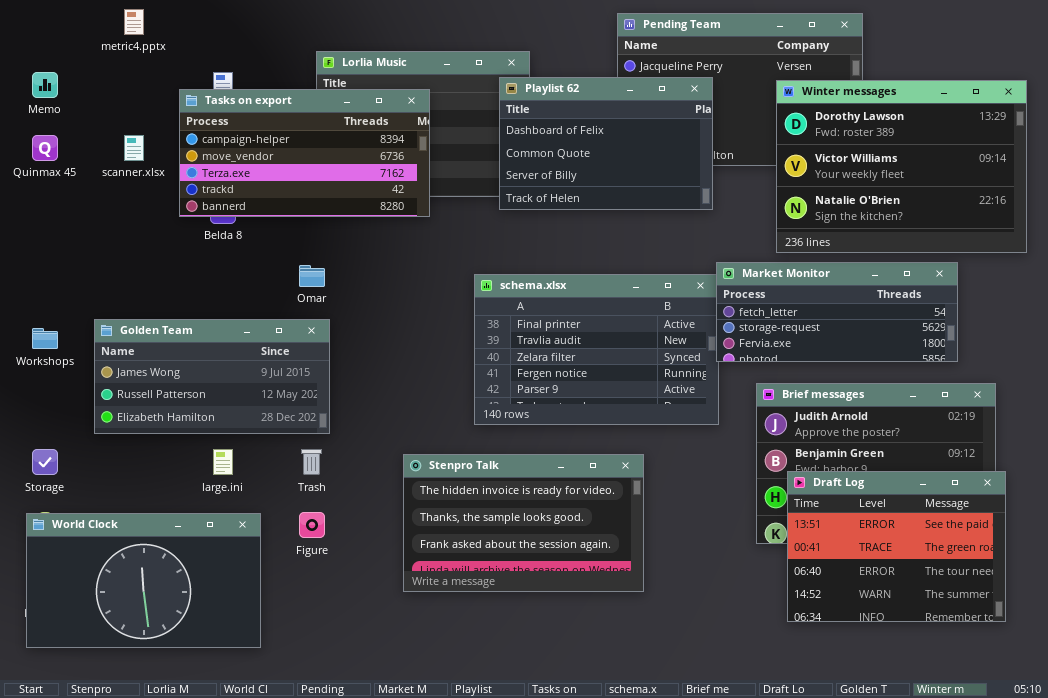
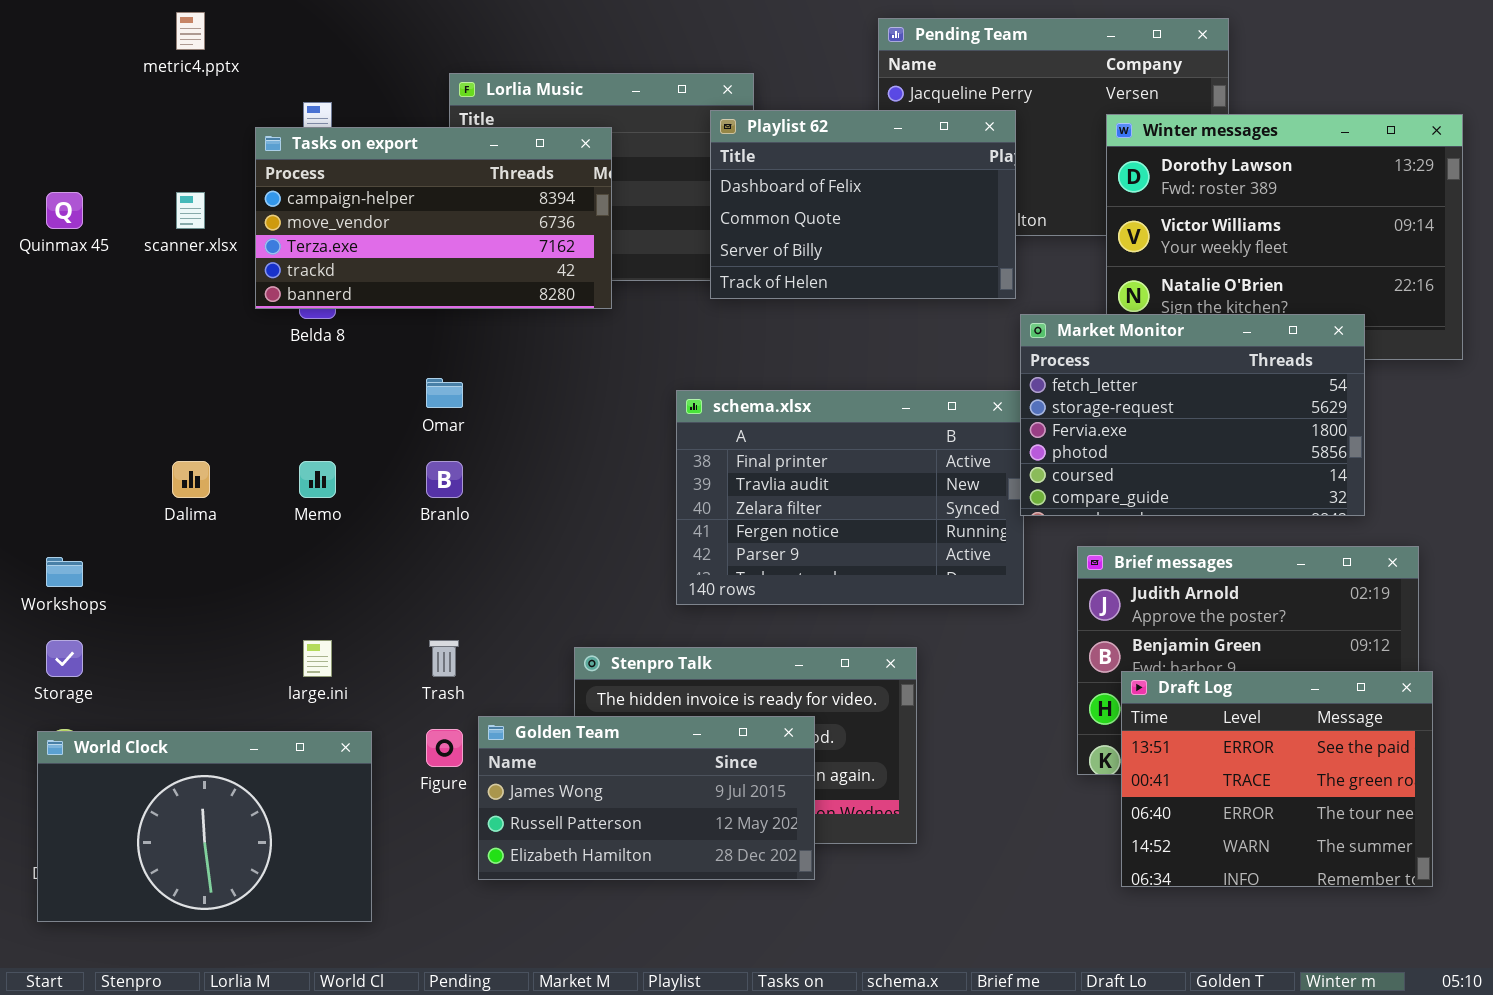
Memo: [32,72,58,98] -> [299,461,336,498], moved
Market Monitor: [716,262,958,362] -> [1020,314,1365,516], resized
Golden Team: [94,319,330,434] -> [478,716,815,880], moved
Workshops: [32,328,58,349] -> [46,557,83,587], moved

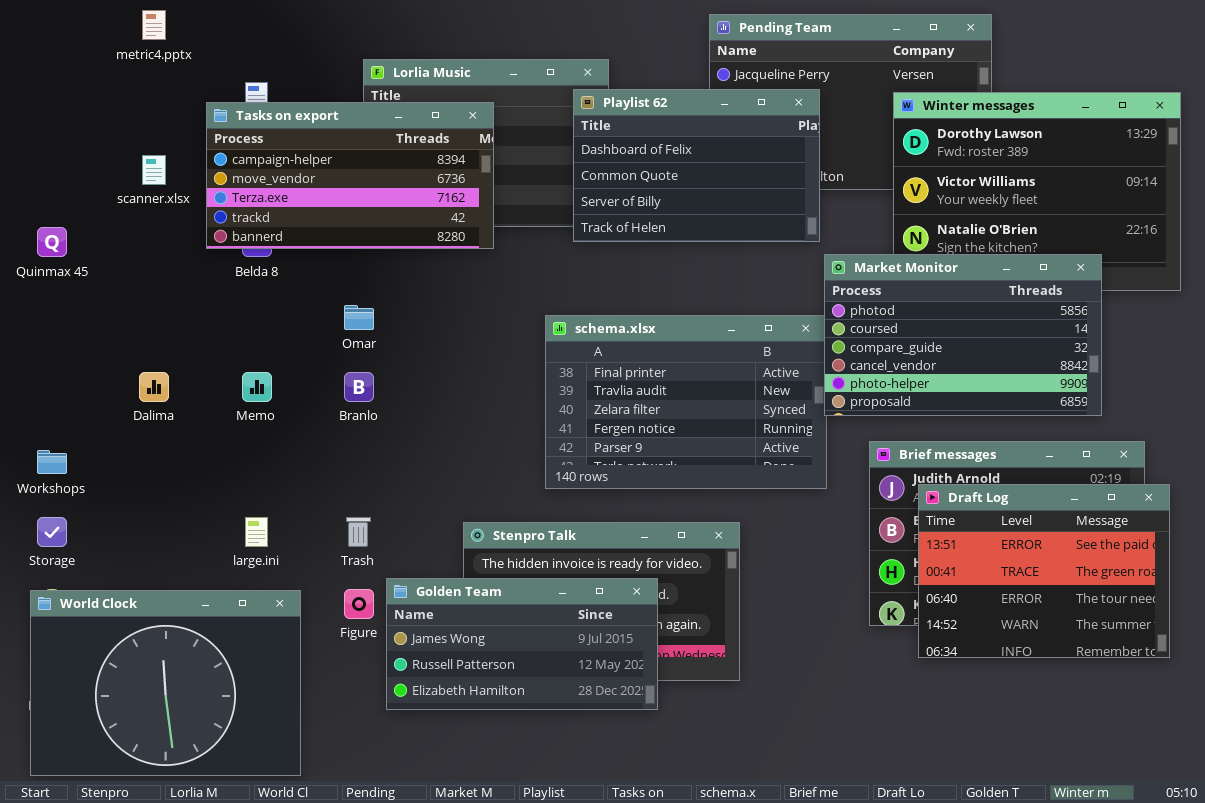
Quinmax 45: [46,192,83,229] -> [37,227,67,257], moved
Market Monitor: [1020,314,1365,516] -> [824,254,1102,416], scrolled down 3 rows
Draft Log: [1121,671,1433,887] -> [918,484,1170,658], moved
World Clock: [37,731,372,922] -> [30,590,301,776], resized

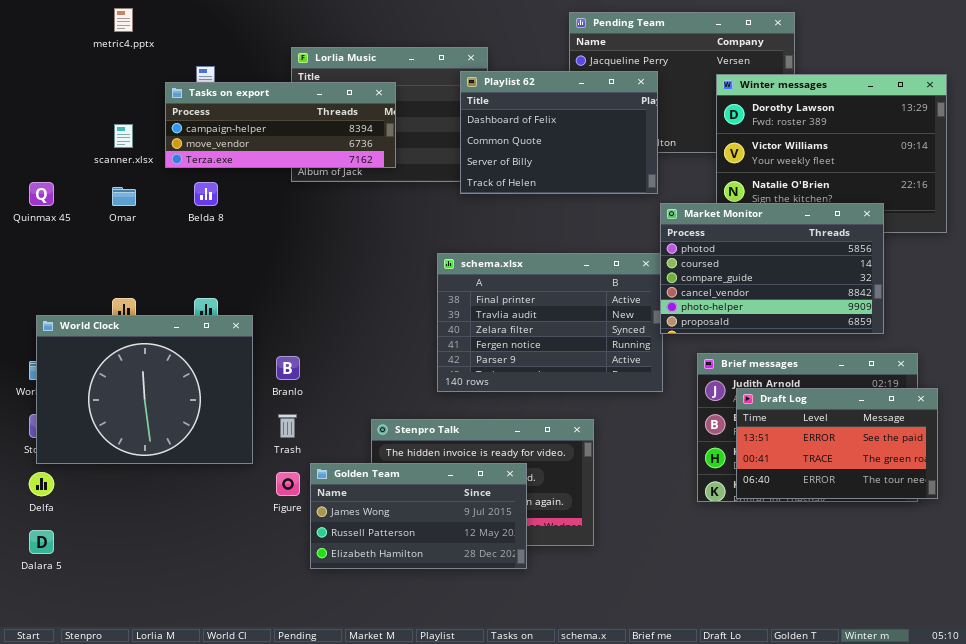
Tasks on export: [206,102,494,249] -> [165,82,396,168], resized
Omar: [344,305,374,330] -> [112,187,136,206], moved
Branlo: [344,372,374,402] -> [276,356,300,380], moved
Draft Log: [918,484,1170,658] -> [736,388,938,499], resized
World Clock: [30,590,301,776] -> [36,315,253,464], moved

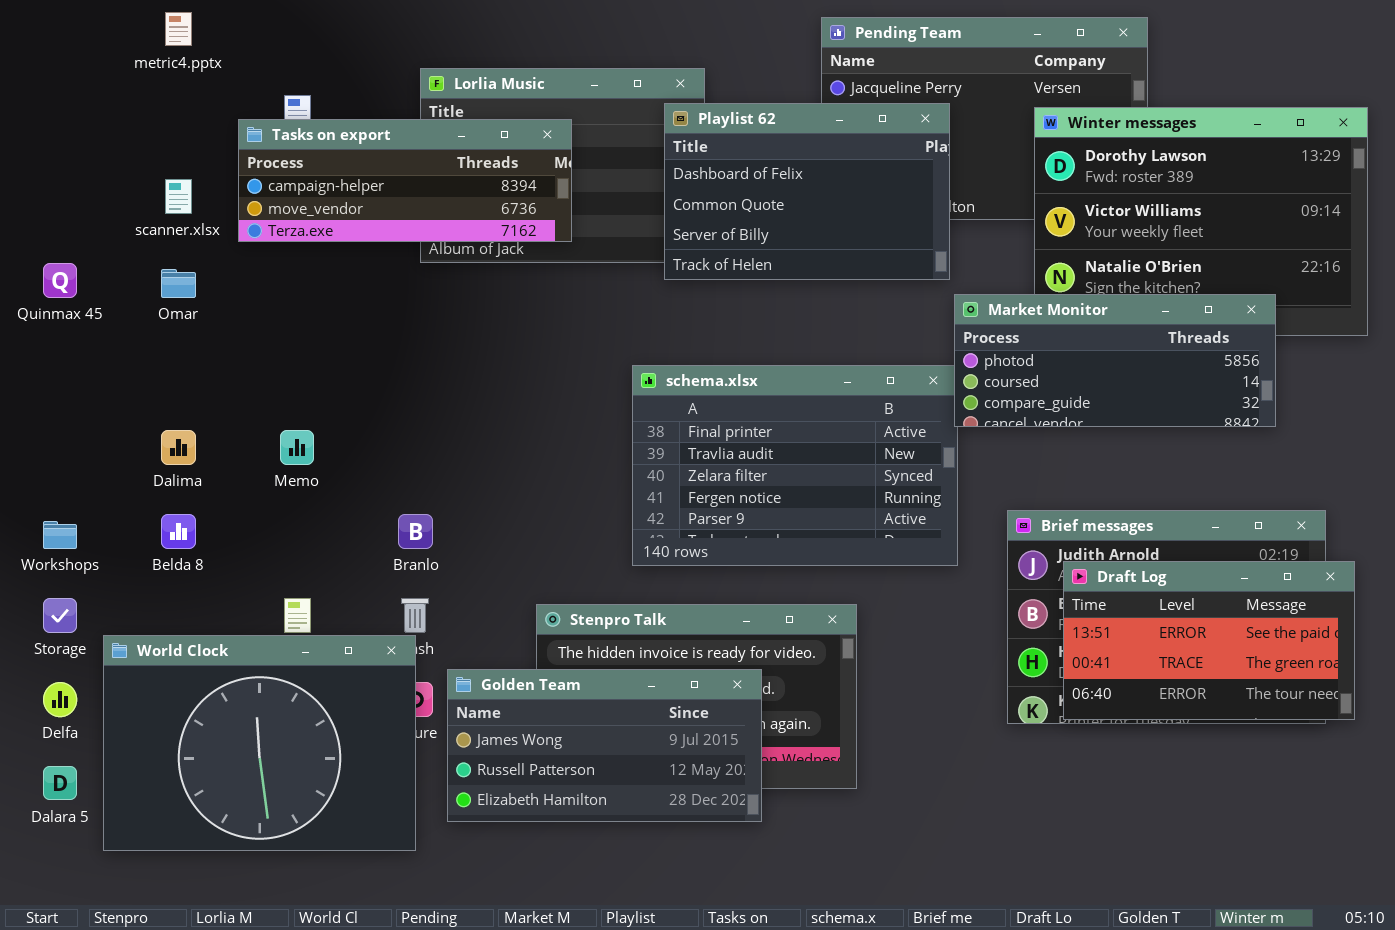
Belda 8: [194,182,218,206] -> [161,514,196,549], moved
Market Monitor: [660,203,884,334] -> [954,294,1276,427], resized
World Clock: [36,315,253,464] -> [103,635,416,851], moved

